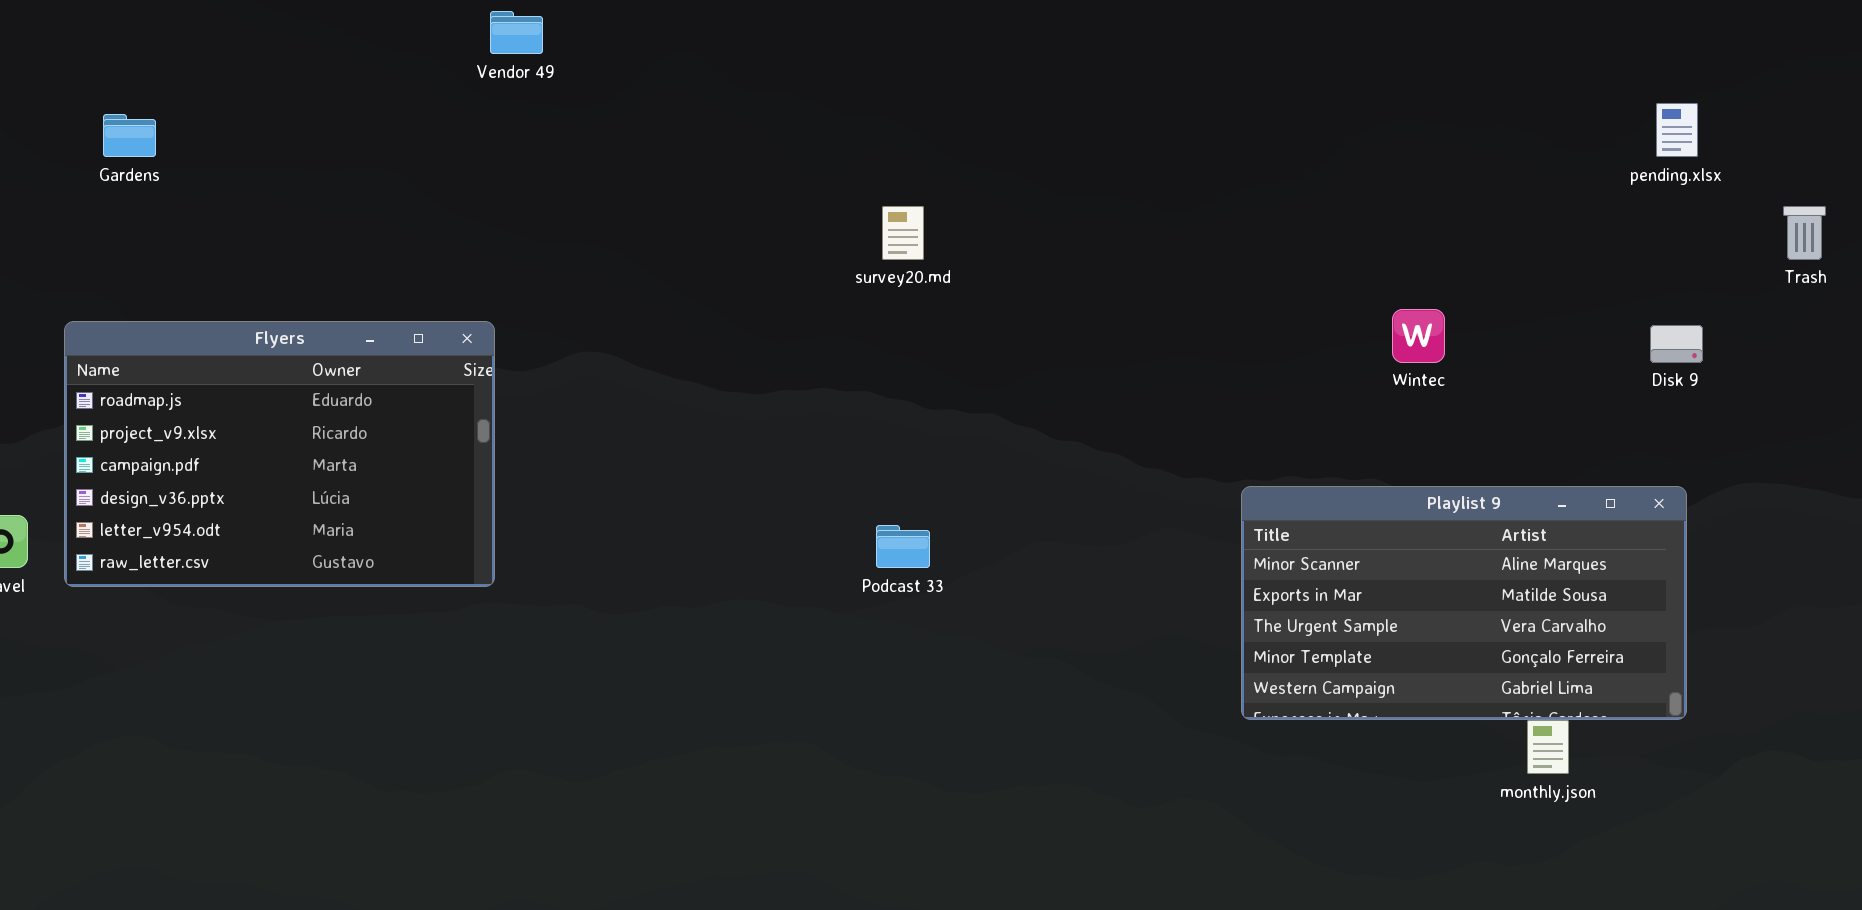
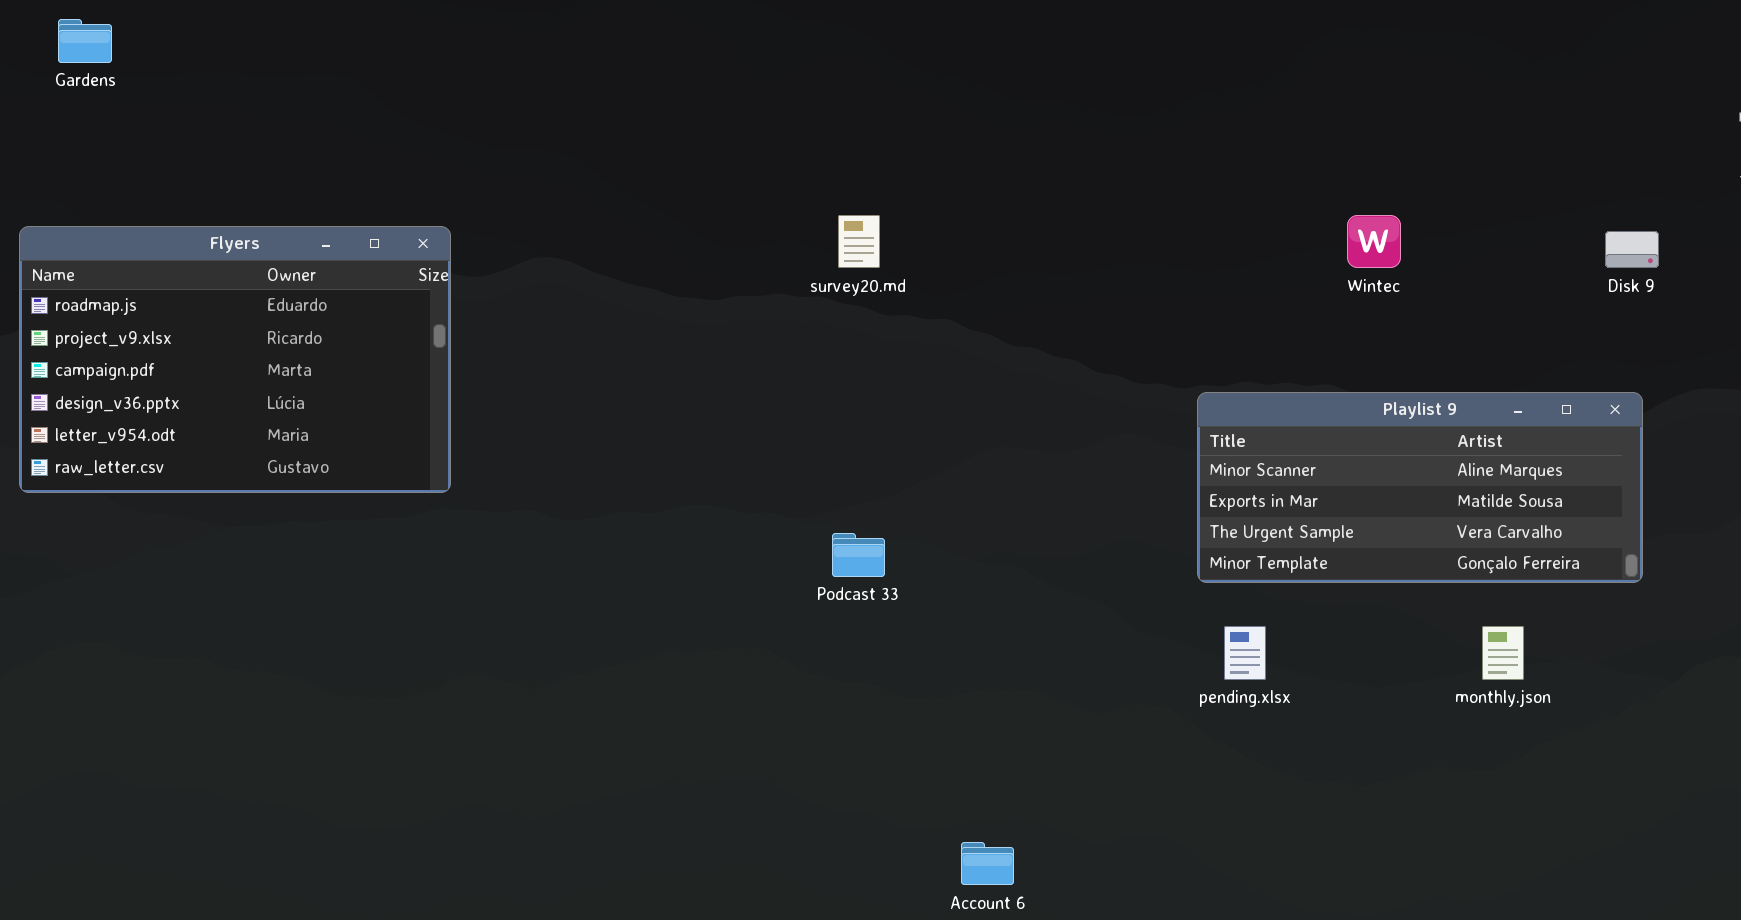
pending.xlsx: [1656,103,1698,157] -> [1224,626,1266,680], moved
survey20.md: [882,206,924,260] -> [838,215,880,268], moved
Playlist 9: [1241,486,1687,720] -> [1197,392,1643,583], resized
Podcast 33: [876,525,930,568] -> [832,533,885,577], moved

